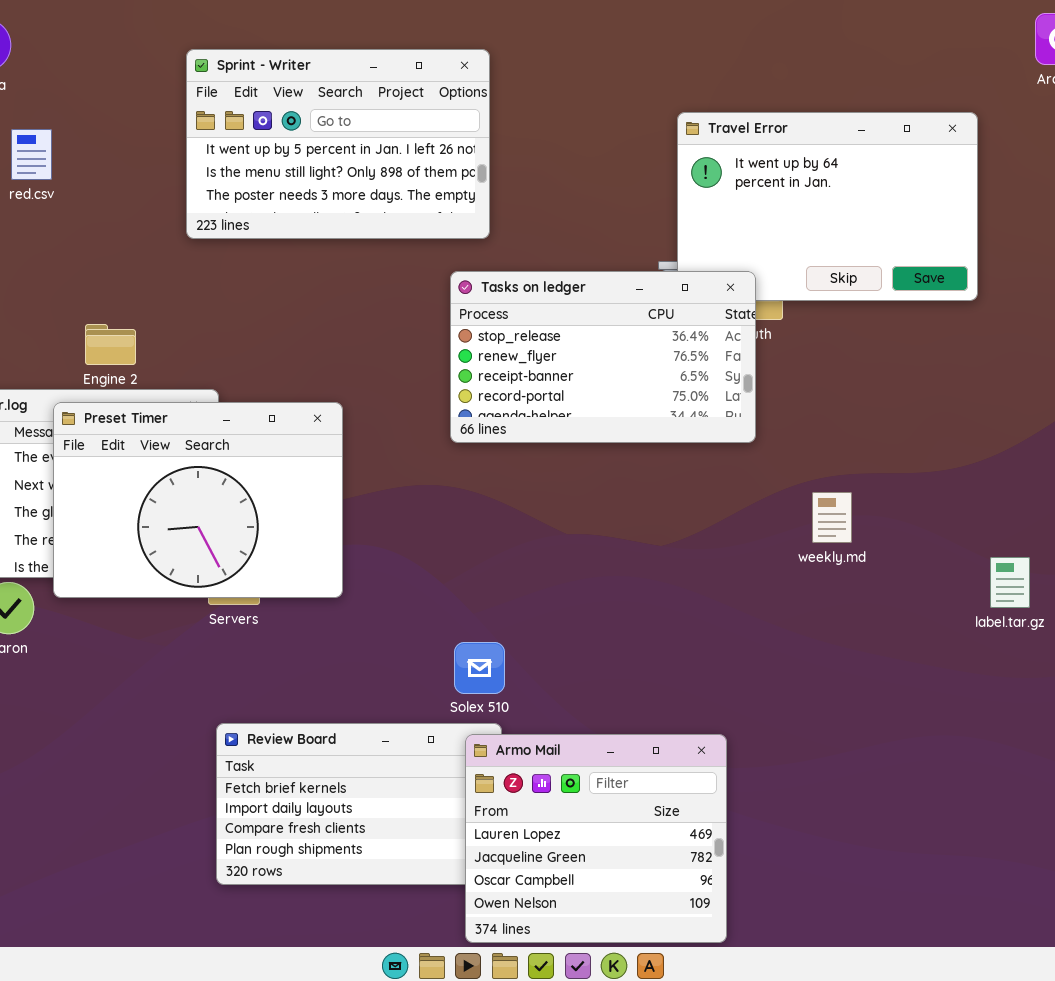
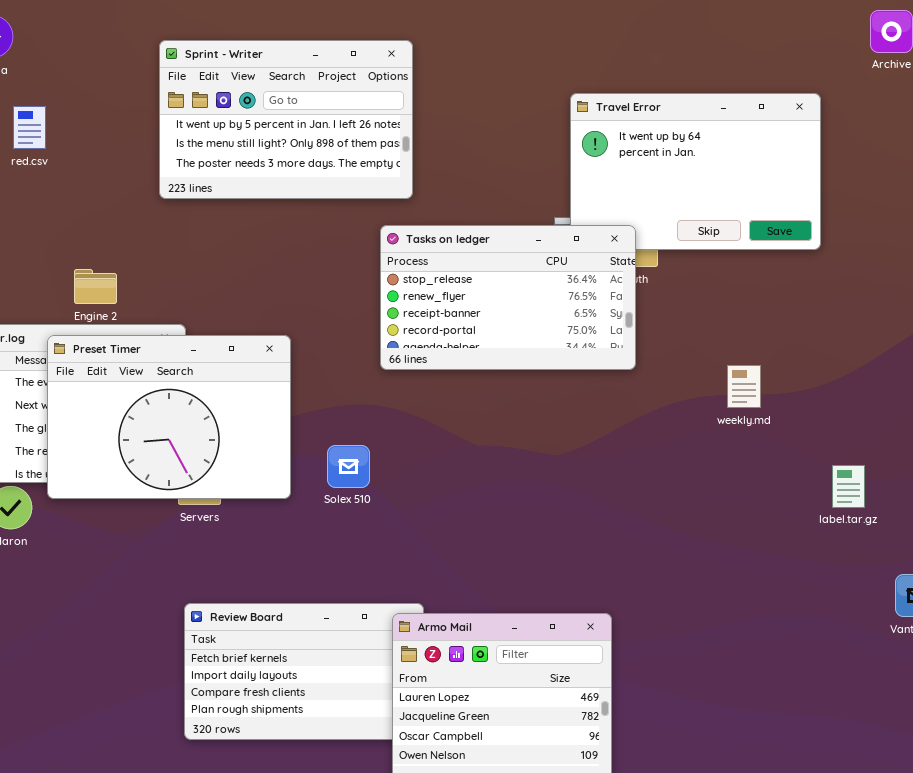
weekly.md: [812,492,852,543] -> [727,365,761,408], moved
Solex 510: [454,642,505,694] -> [327,445,370,488], moved

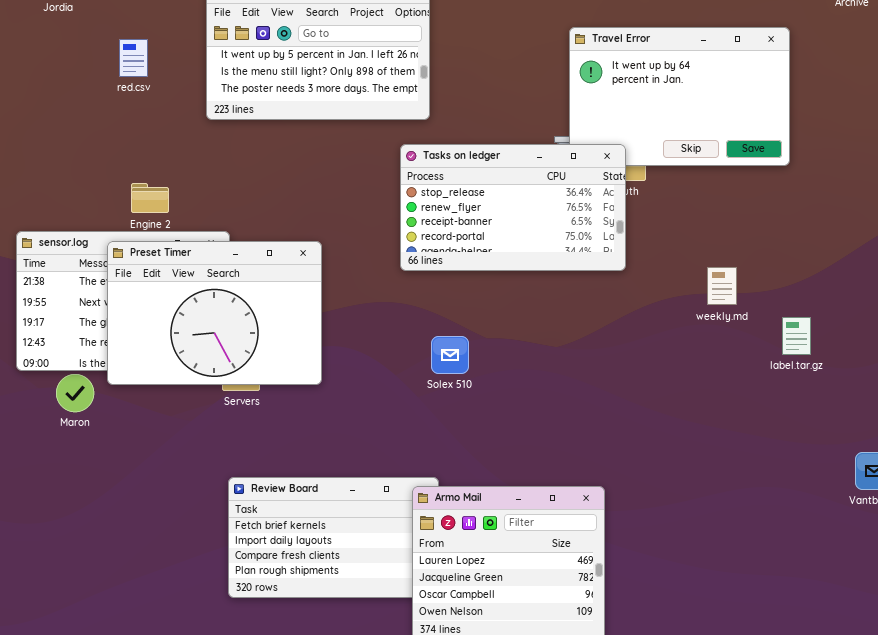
red.csv: [13,106,46,149] -> [119,39,148,77], moved
Solex 510: [327,445,370,488] -> [431,336,469,374], moved
label.tar.gz: [832,465,865,508] -> [782,317,811,355], moved

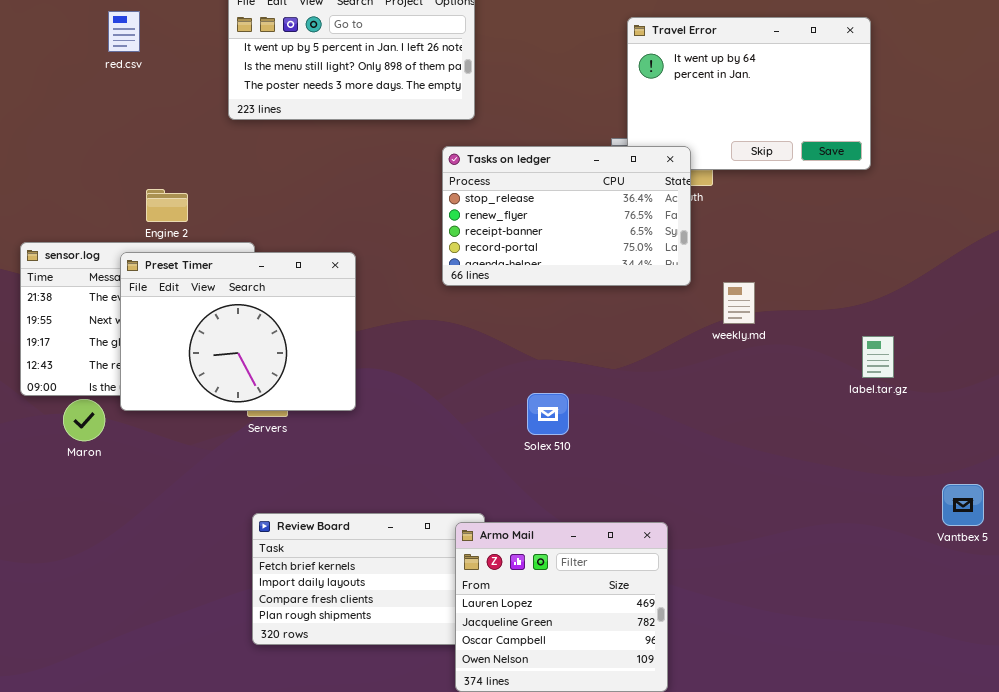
red.csv: [119,39,148,77] -> [108,11,140,52], moved
weekly.md: [707,267,737,305] -> [723,282,755,324], moved
Solex 510: [431,336,469,374] -> [527,393,569,435], moved

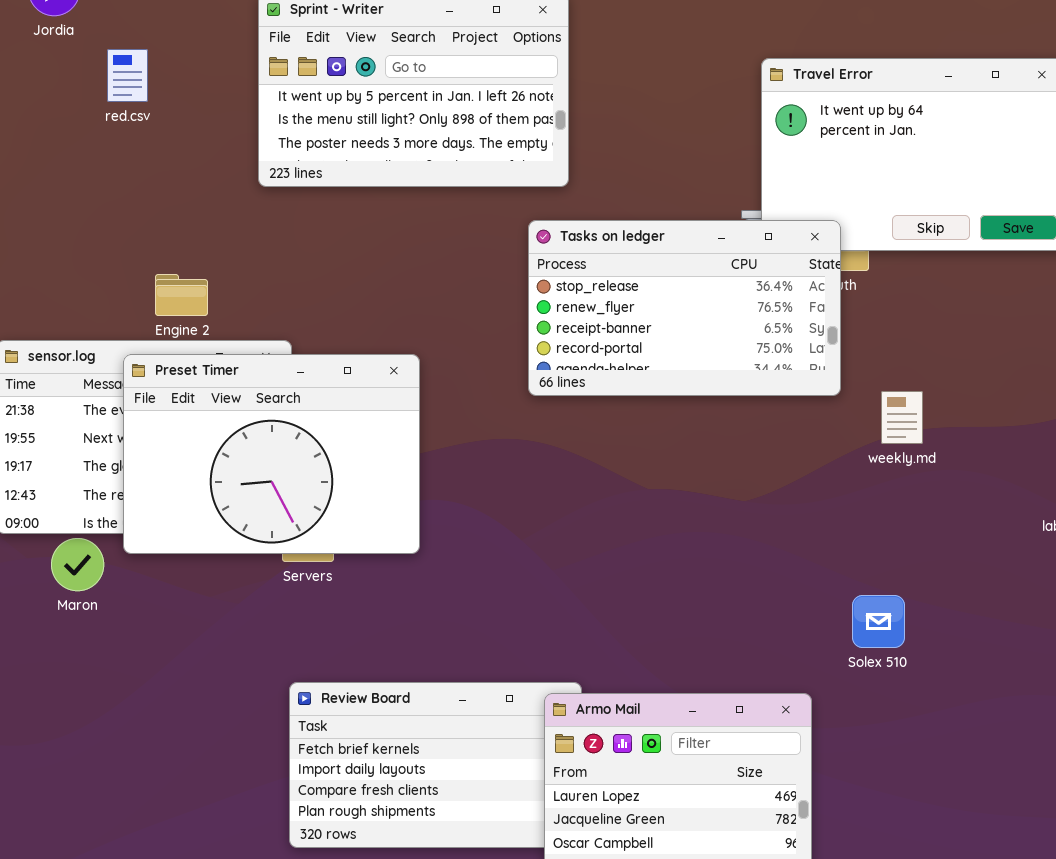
Solex 510: [527,393,569,435] -> [852,595,905,648], moved

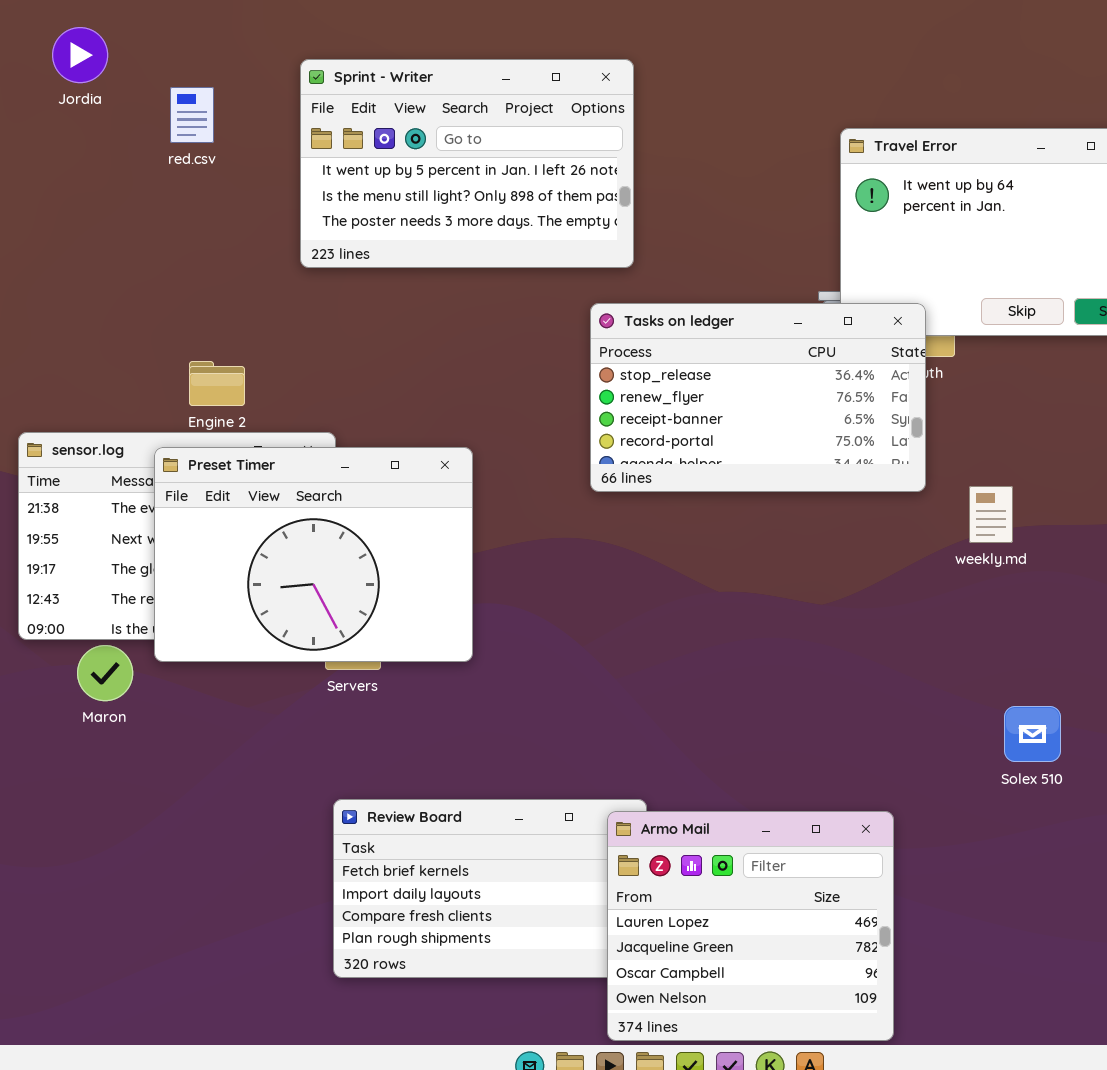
red.csv: [107,49,148,102] -> [170,87,214,143], moved
Solex 510: [852,595,905,648] -> [1004,706,1061,762], moved

